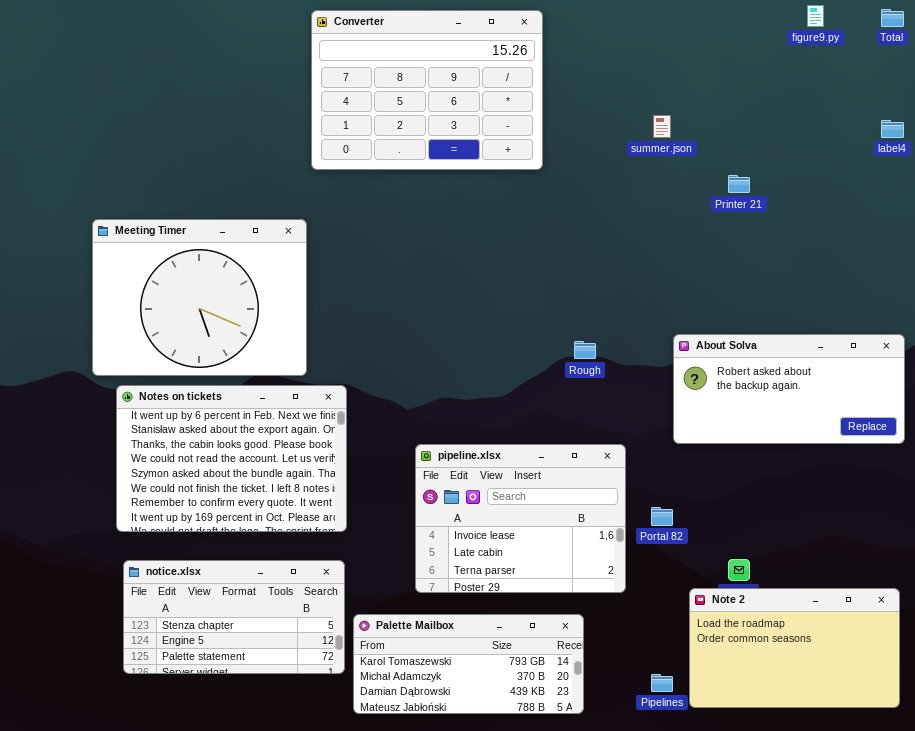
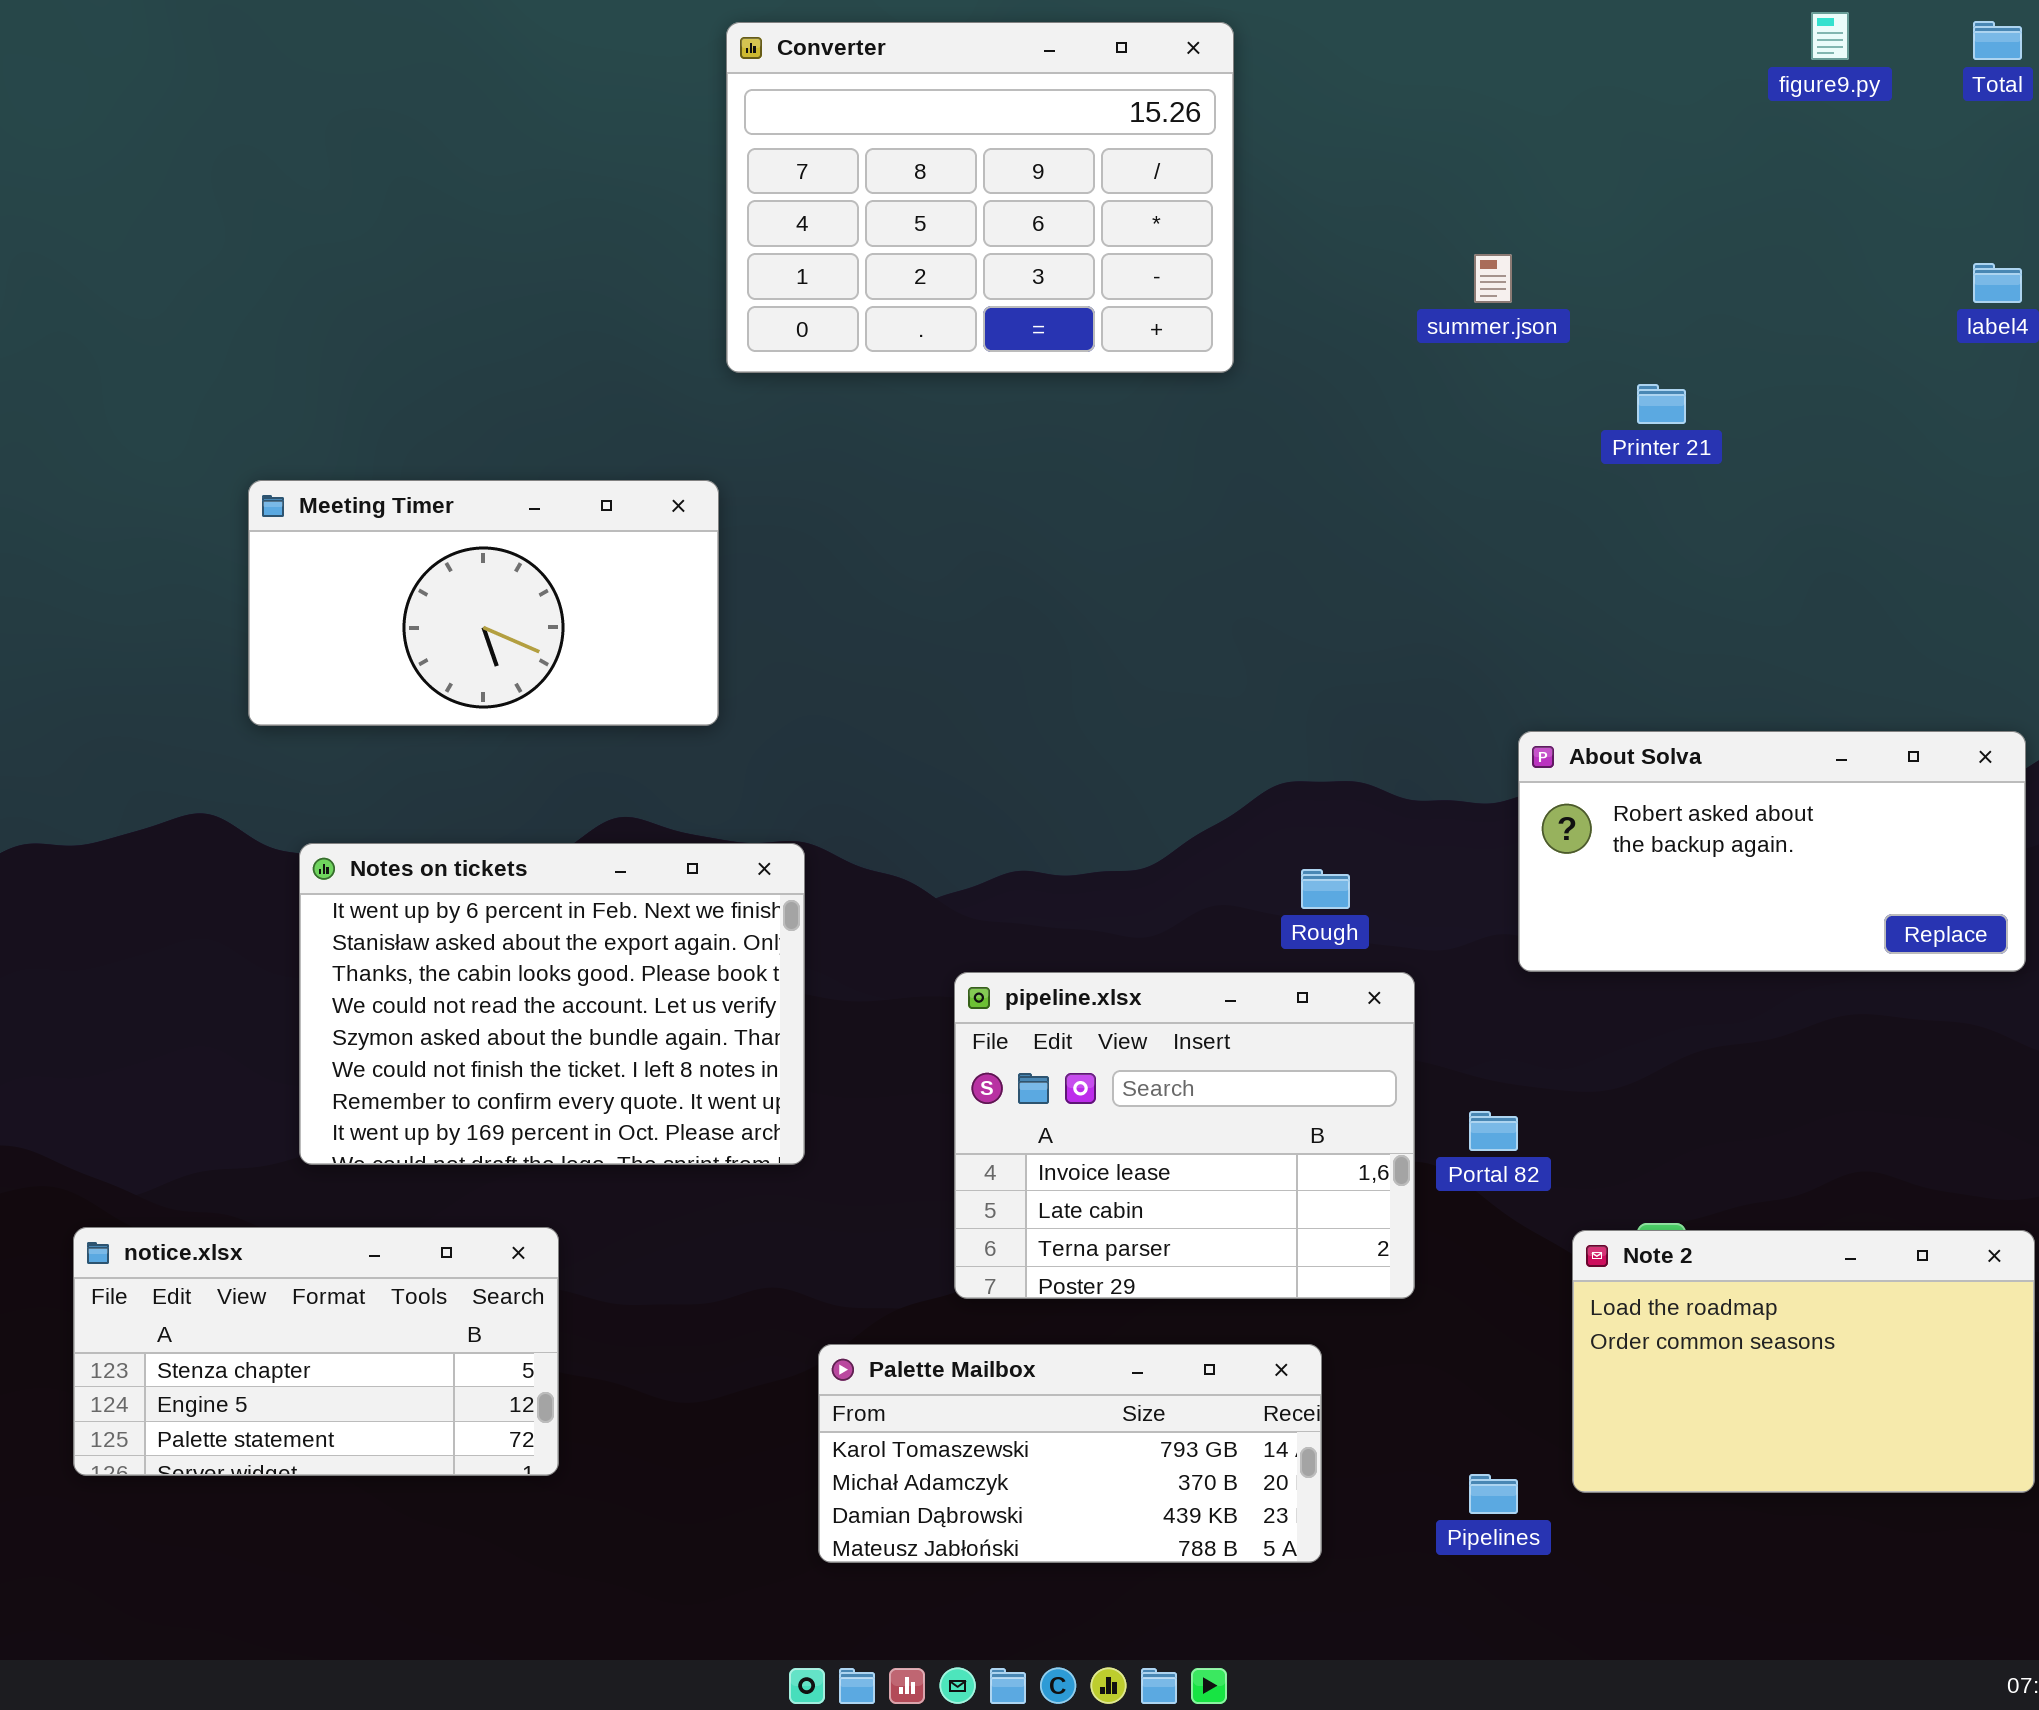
Meeting Timer: [92,219,307,376] -> [248,480,719,726], resized
Rough: [574,341,596,359] -> [1301,869,1350,909], moved
notice.xlsx: [123,560,345,674] -> [73,1227,559,1476], moved
Note 2: [689,588,900,708] -> [1572,1230,2035,1493], moved

